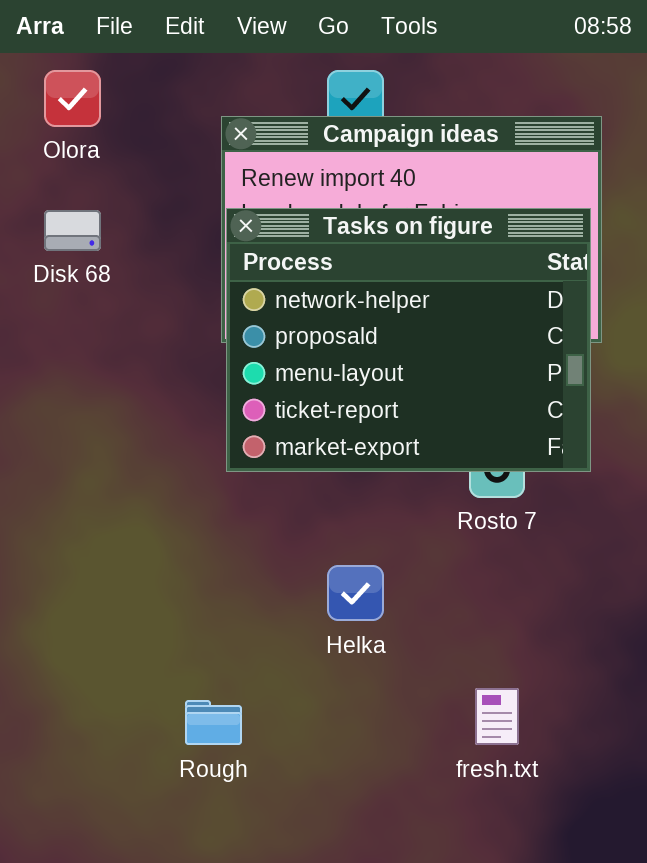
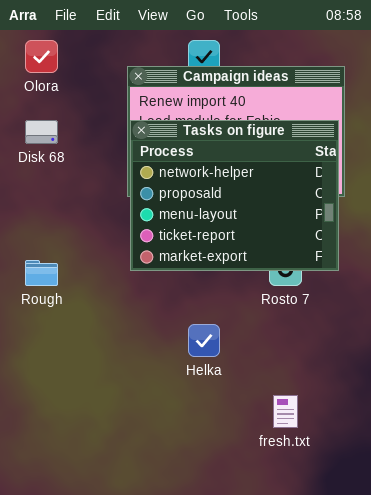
Rough: [185,700,242,745] -> [25,260,58,286], moved

